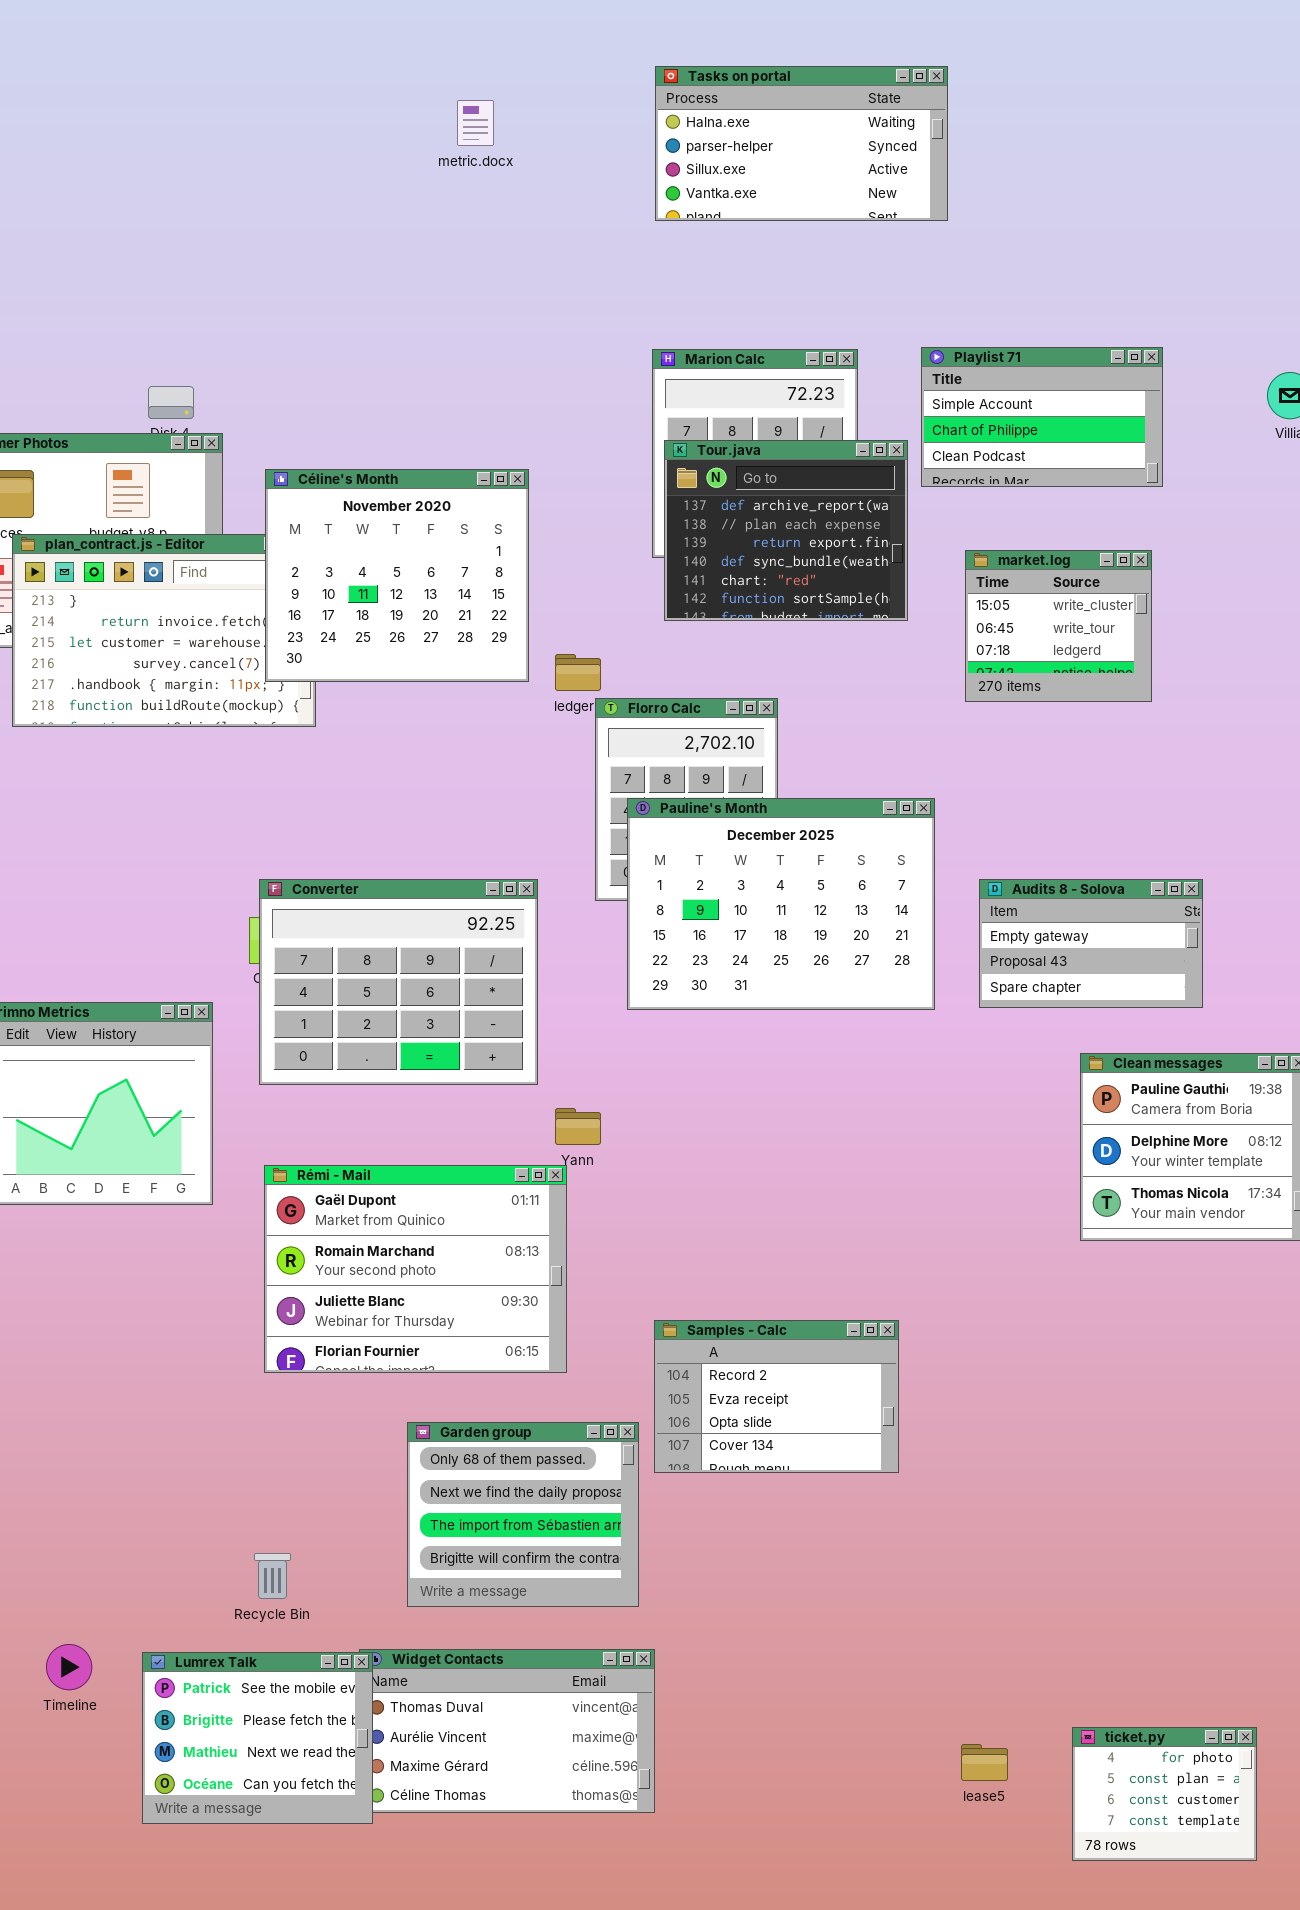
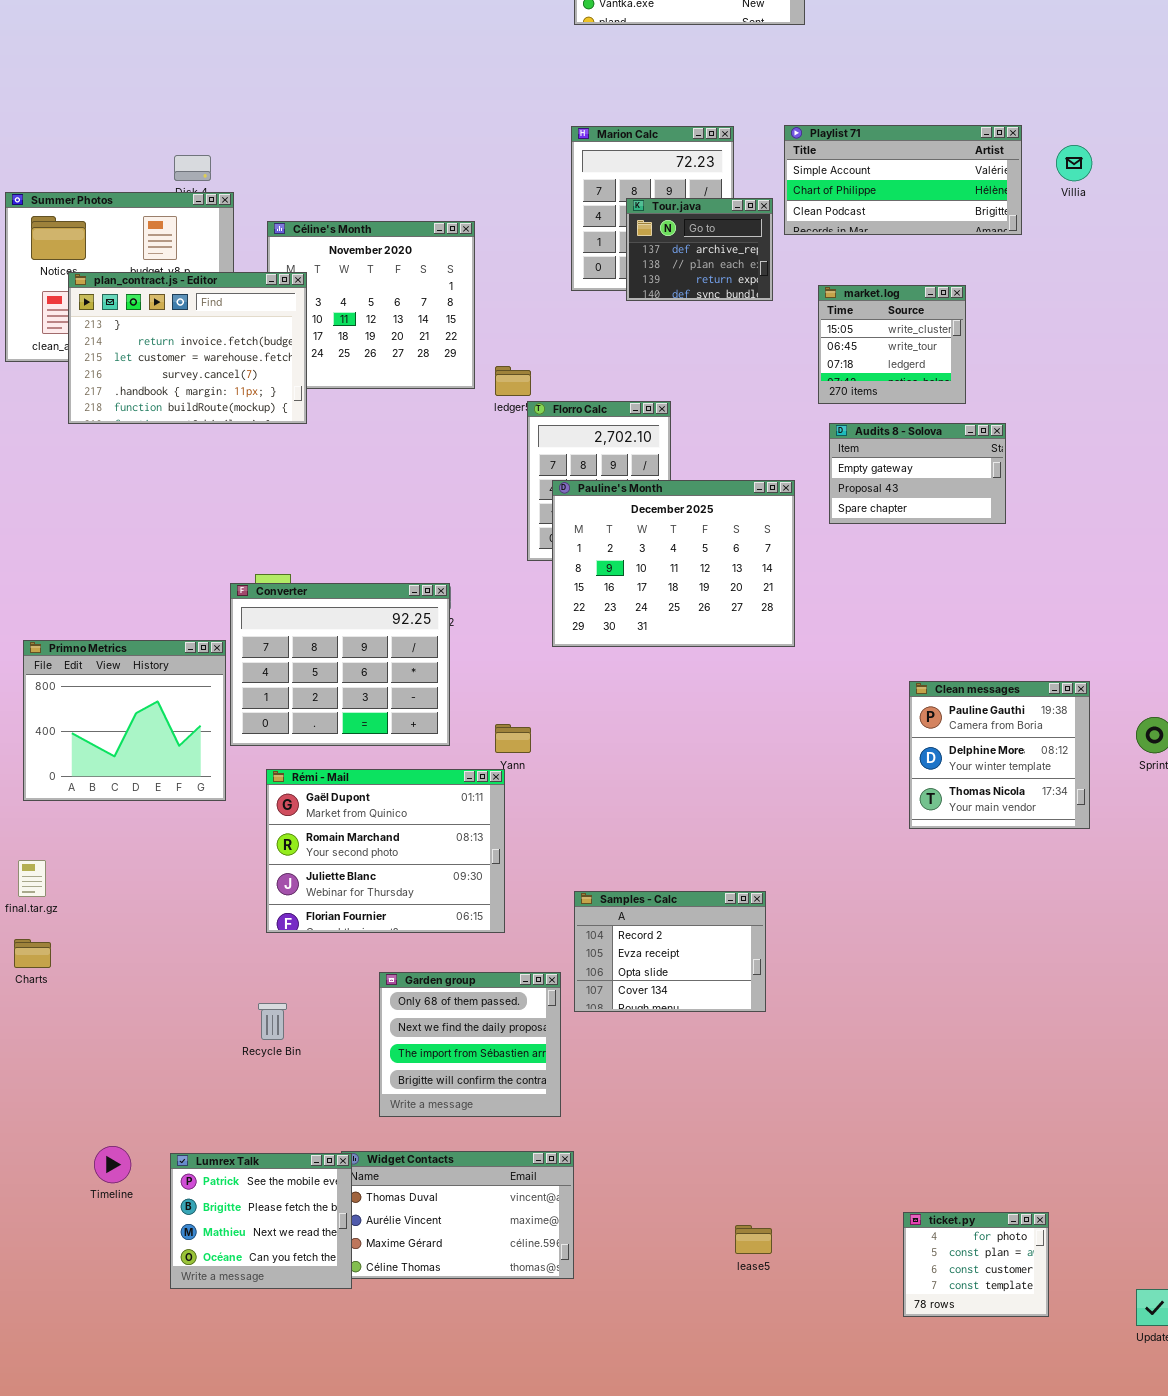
Playlist 71: [921,347,1163,487] -> [784,125,1022,235], resized
Tour.java: [664,440,908,621] -> [626,198,773,301], resized
plan_contract.js - Editor: [12,534,316,727] -> [68,272,307,424], raised
Converter: [259,879,538,1085] -> [230,583,450,746], moved
Audits 8 - Solova: [979,879,1203,1008] -> [829,423,1006,524], moved
Recycle Bin: [254,1553,291,1599] -> [258,1003,287,1040], moved
lease5: [961,1744,1008,1781] -> [735,1225,772,1254], moved

